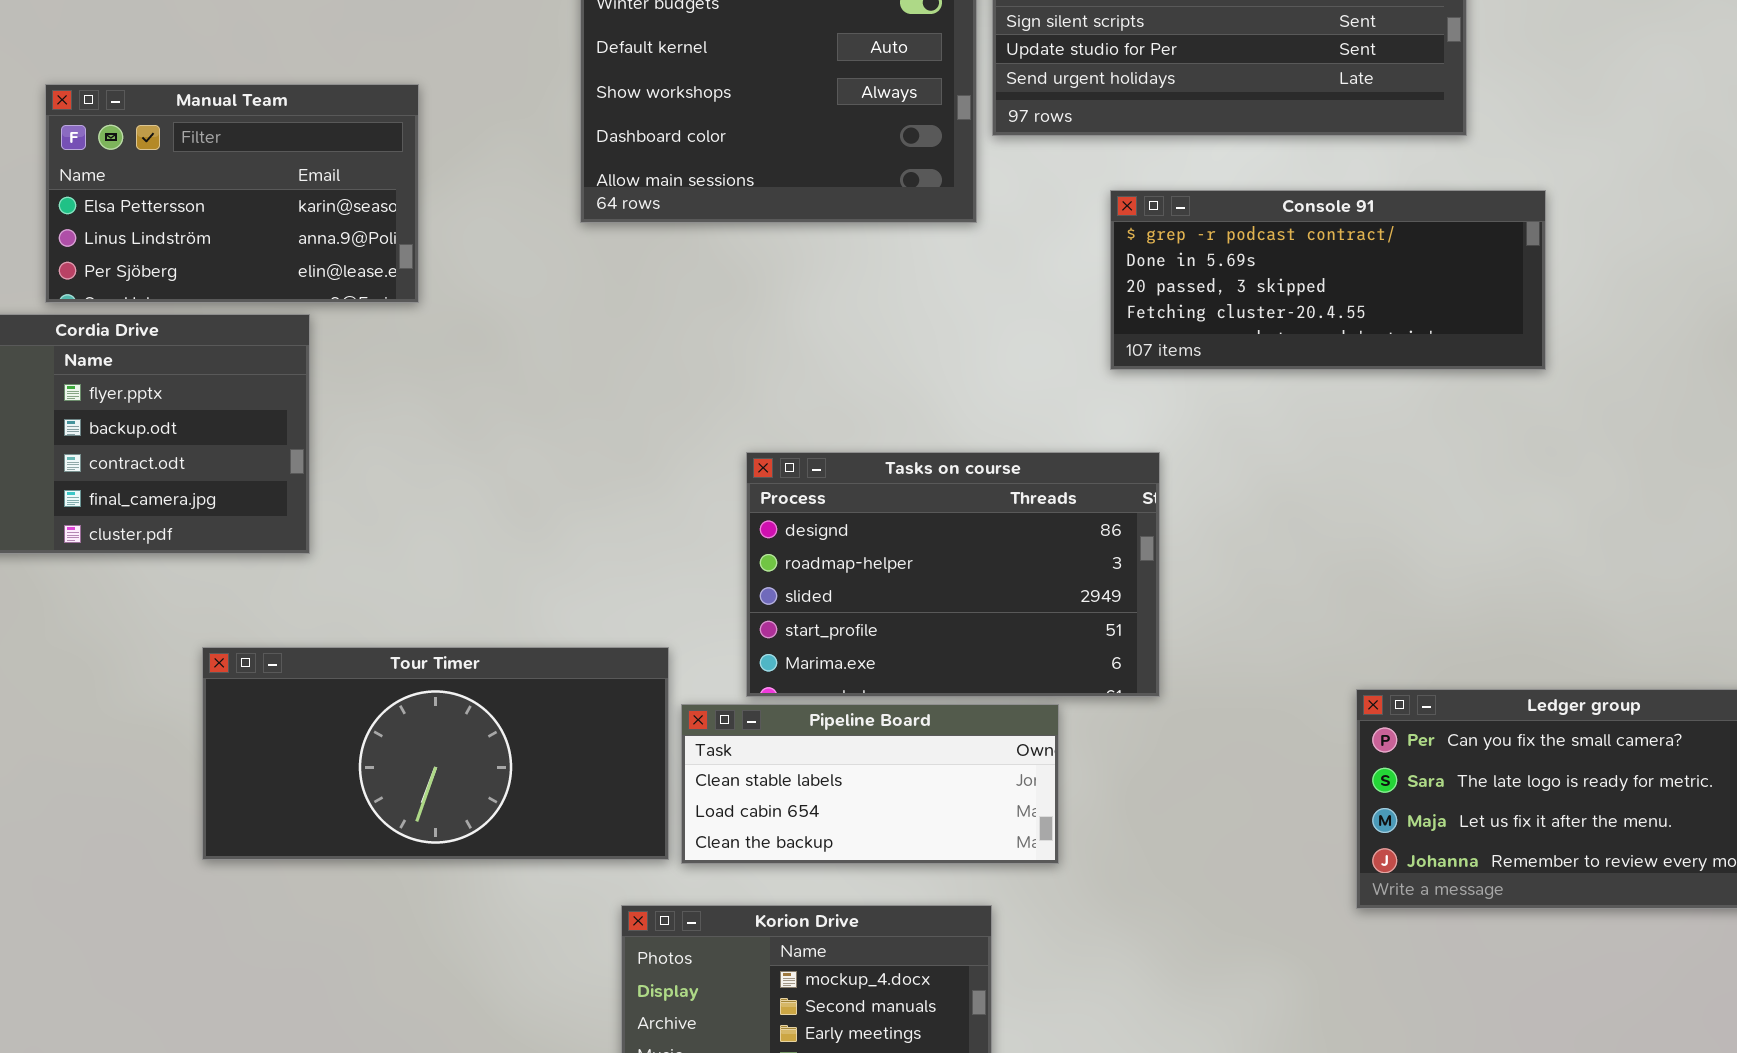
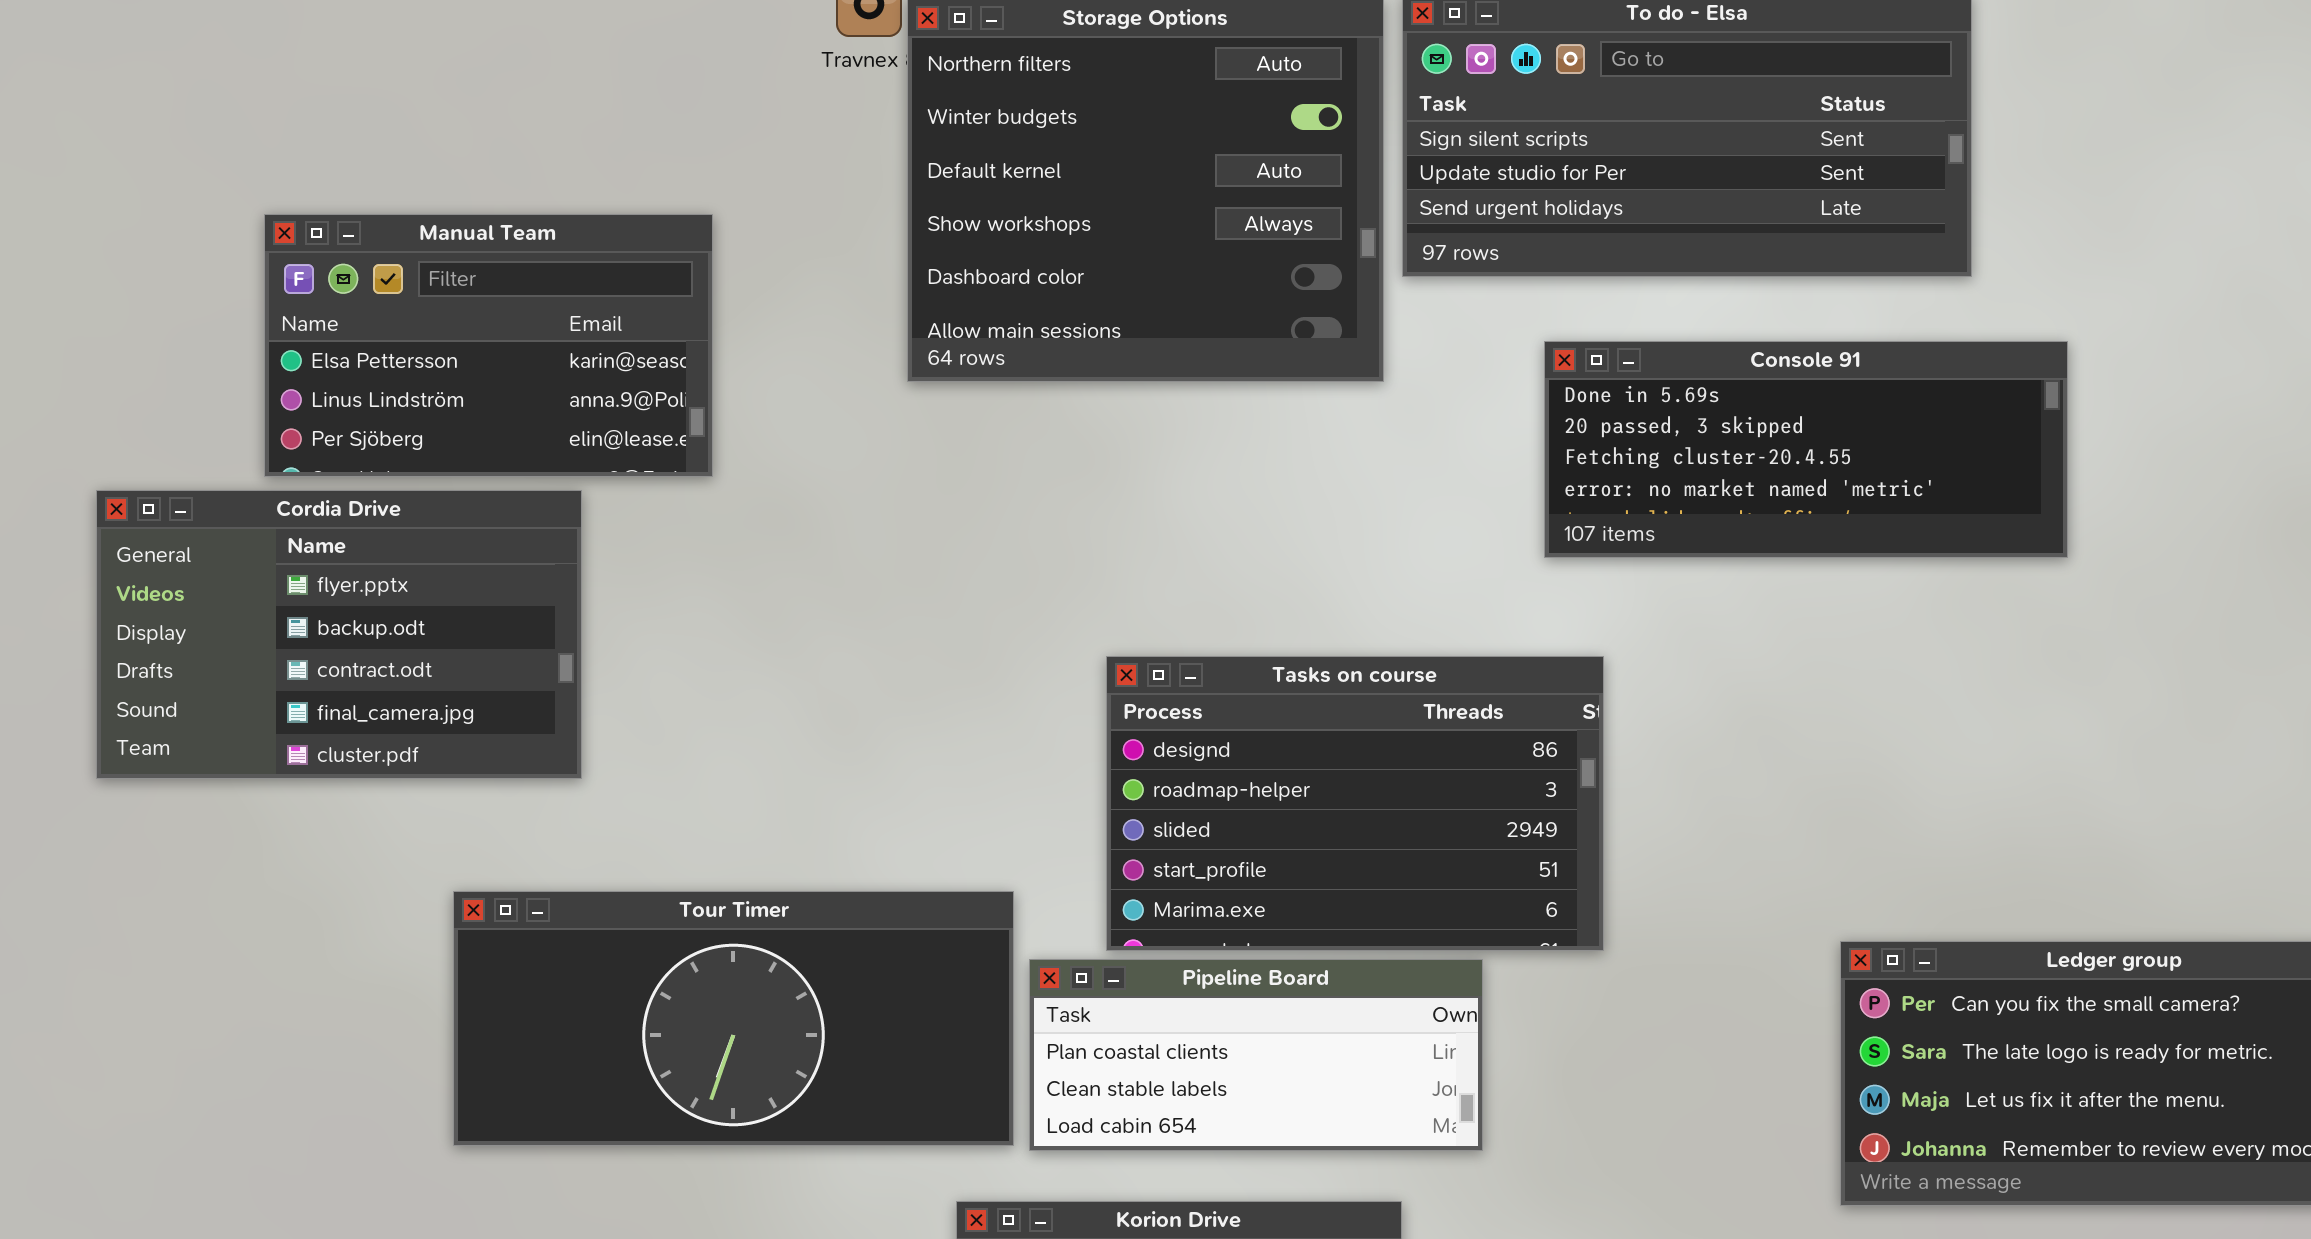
Console 91: [1110,190,1546,370] -> [1544,341,2068,558], scrolled down 1 row
Pipeline Board: [681,704,1059,864] -> [1029,959,1483,1151], scrolled up 1 row

